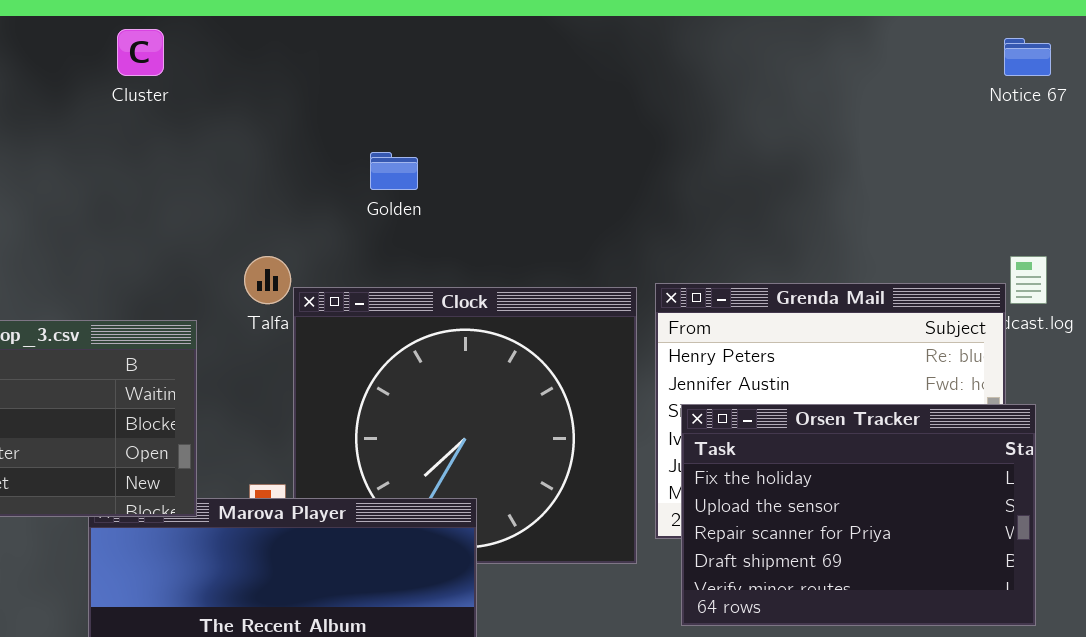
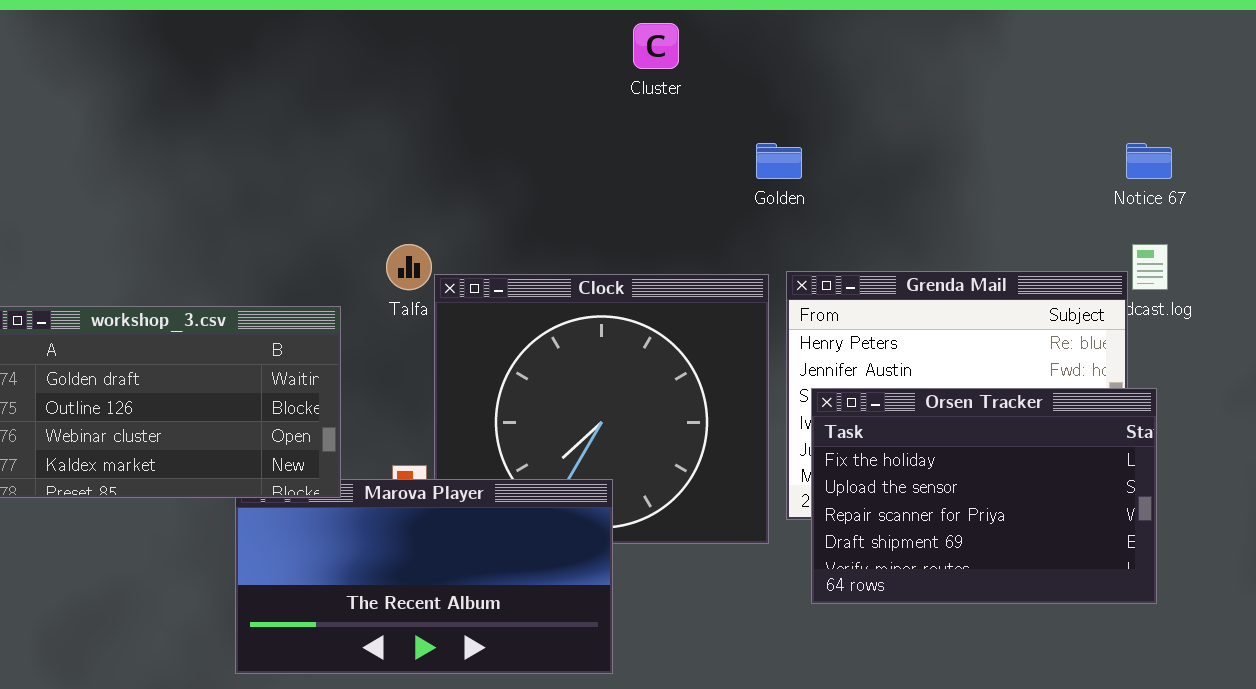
Cluster: [117,29,164,76] -> [633,23,679,69], moved
Notice 67: [1004,38,1051,76] -> [1126,143,1172,179], moved
Golden: [370,152,418,190] -> [756,143,802,179], moved

